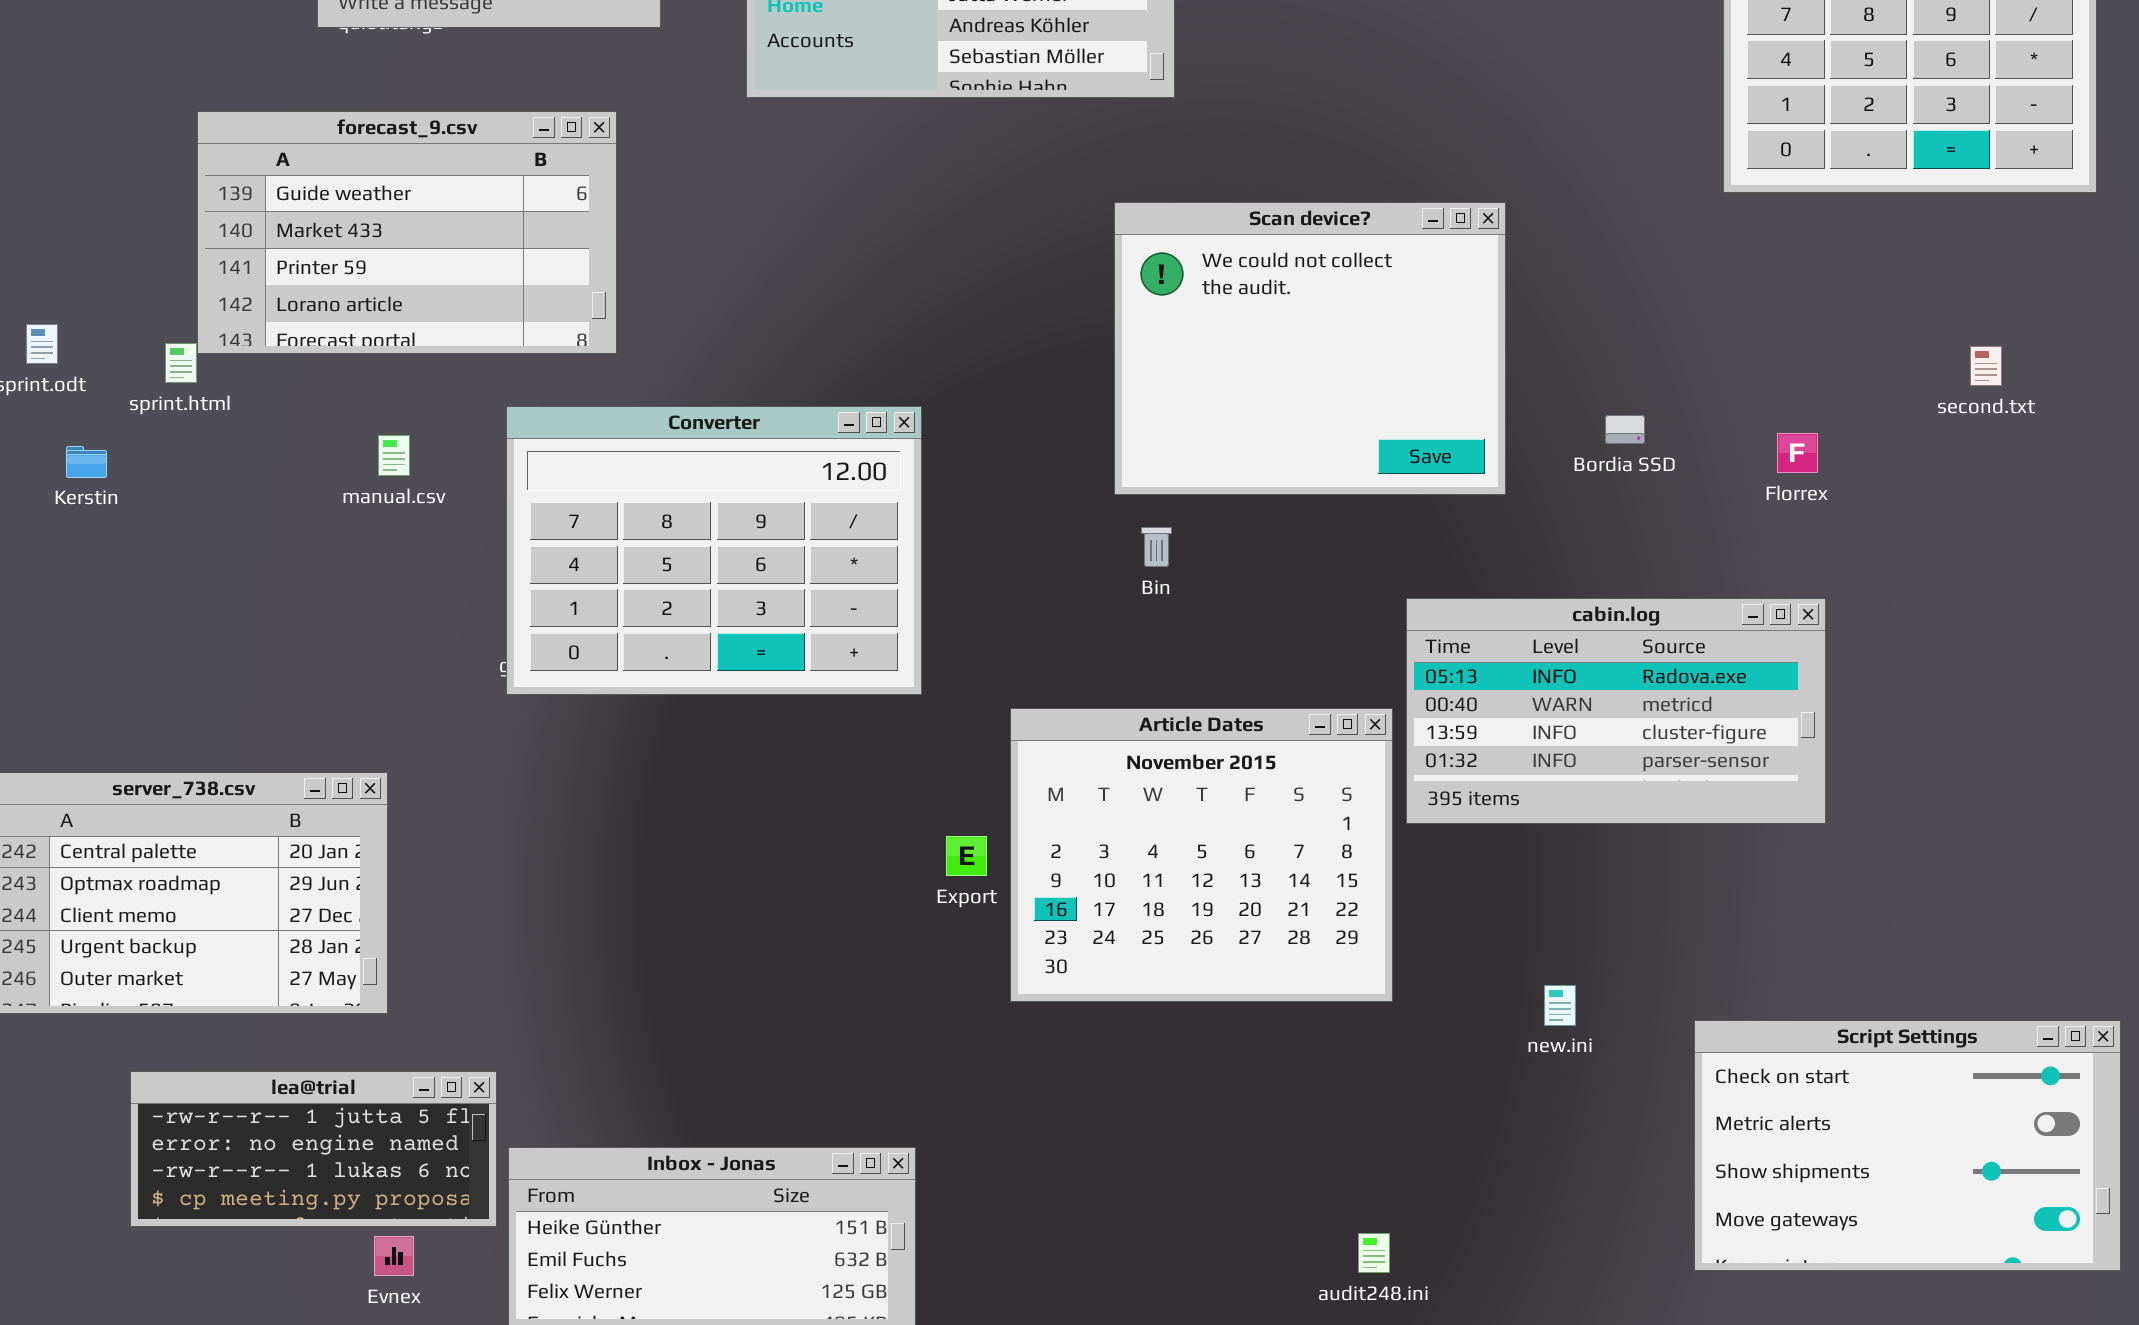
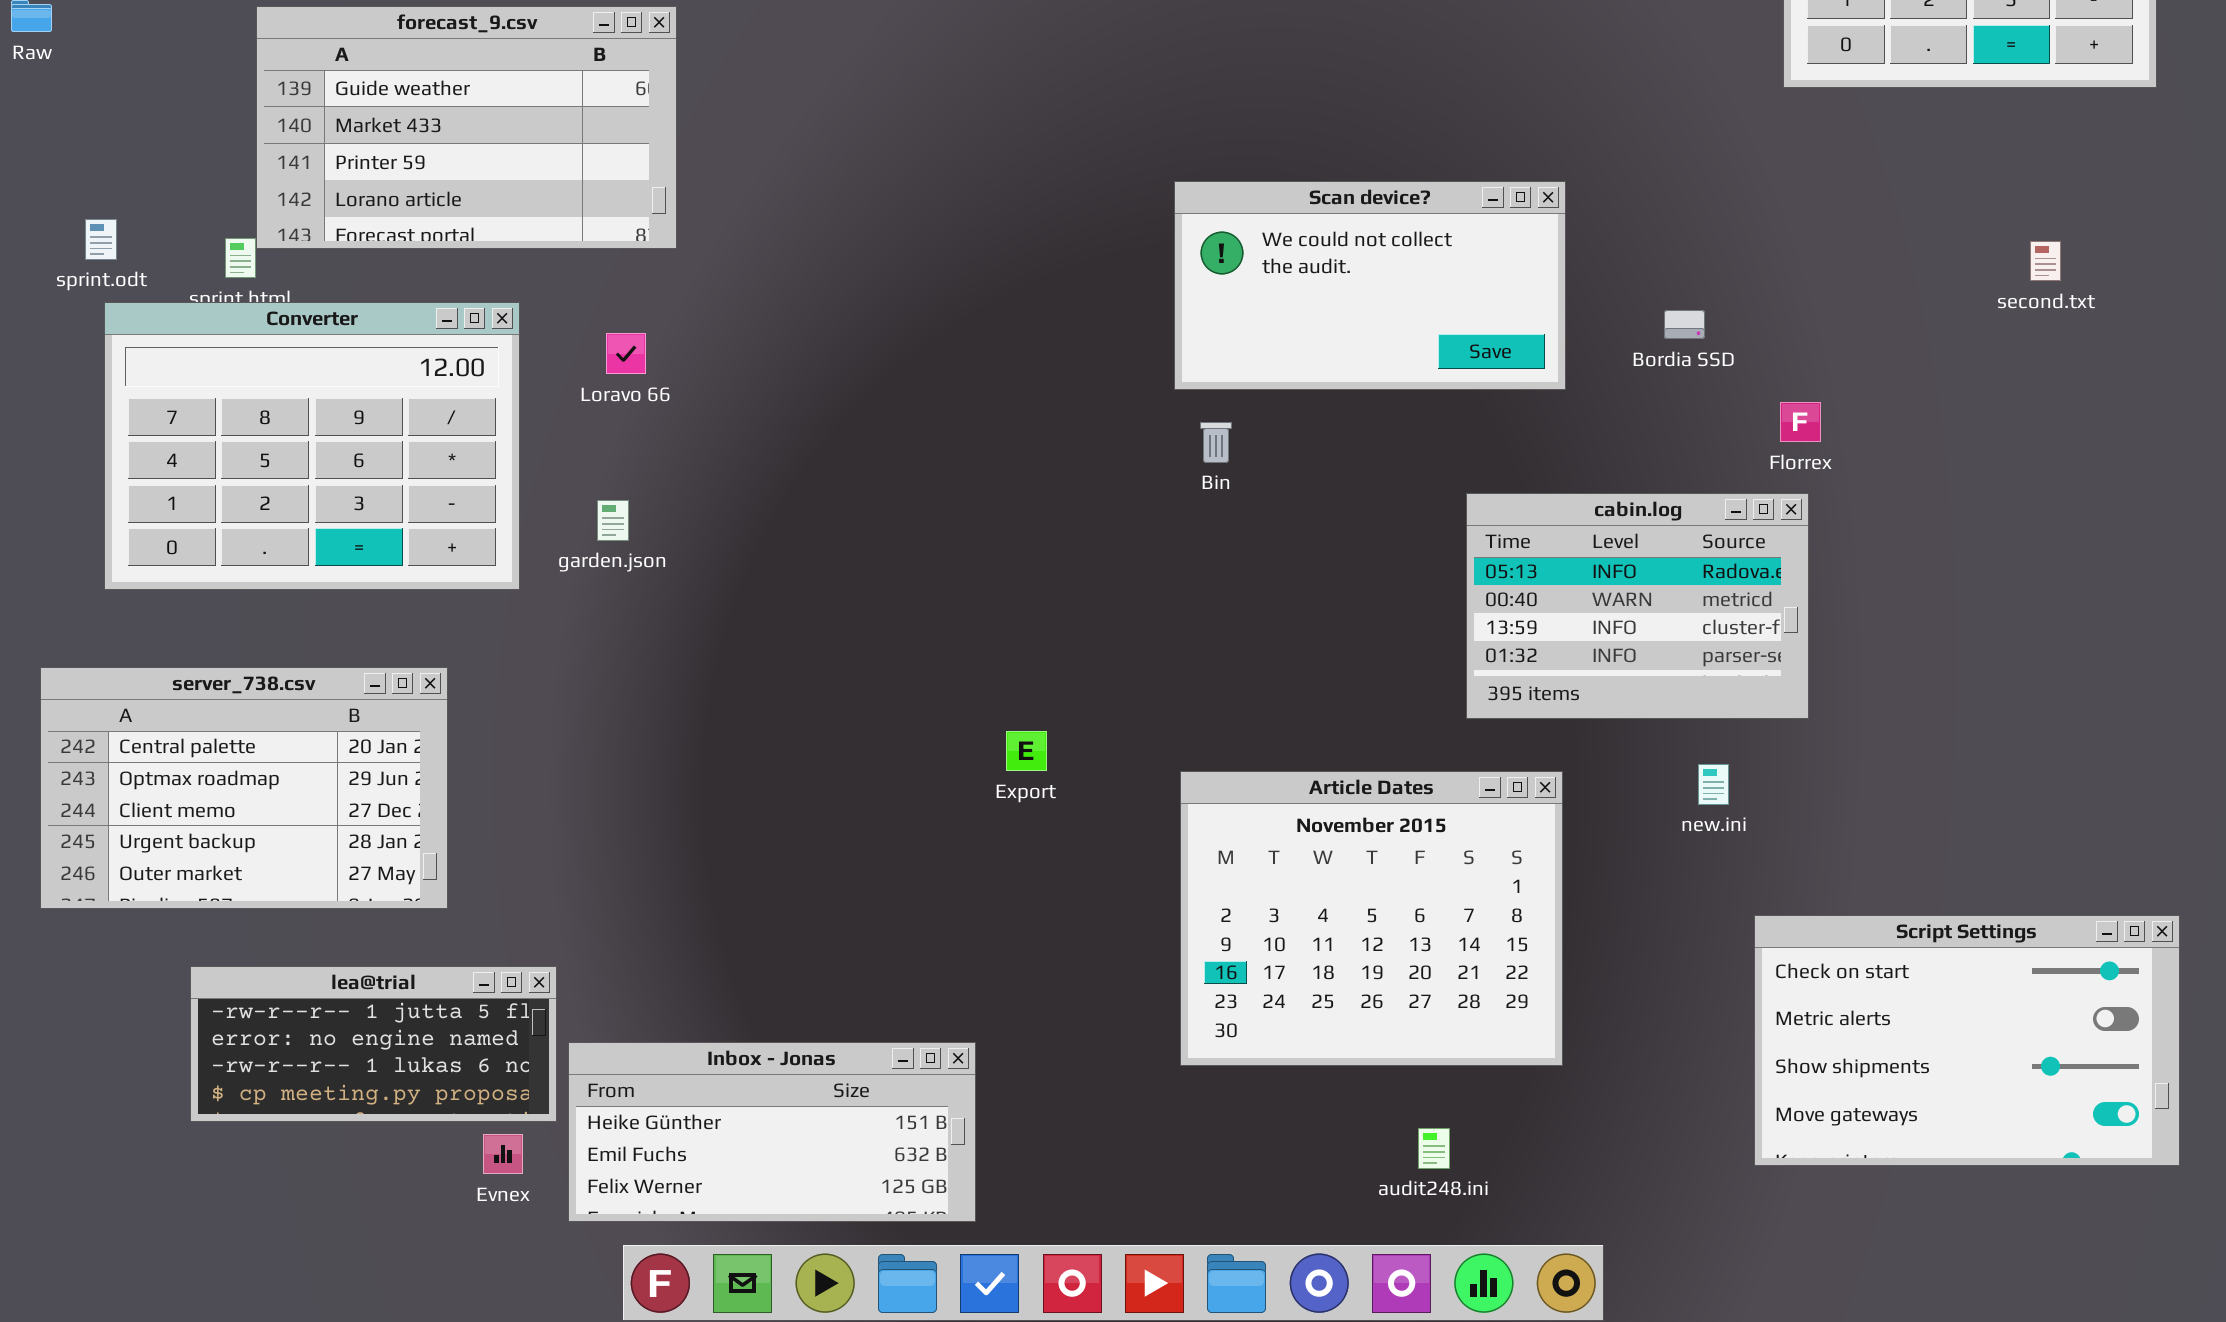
Scan device?: [1114,202,1506,495] -> [1174,181,1566,390], resized
Converter: [506,406,922,695] -> [104,302,520,590], moved
Florrex: [1777,433,1818,473] -> [1780,402,1821,442], moved
cabin.log: [1406,598,1826,824] -> [1466,493,1809,719], resized
Article Dates: [1010,708,1393,1002] -> [1180,771,1563,1066], moved
new.ini: [1544,985,1576,1026] -> [1698,764,1729,805], moved
Evnex: [374,1236,414,1276] -> [483,1134,523,1174], moved

